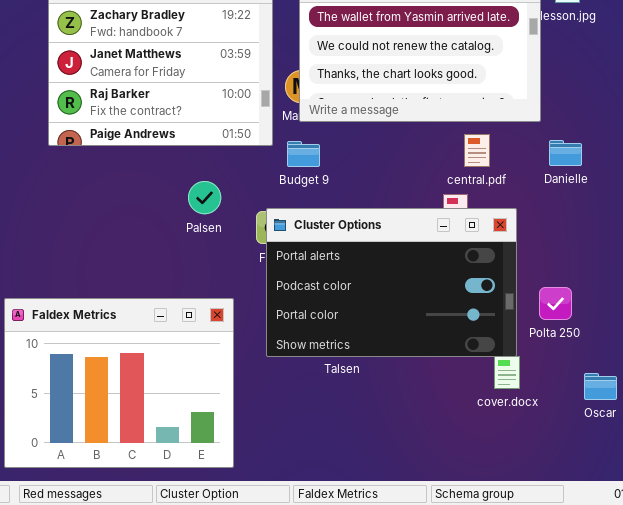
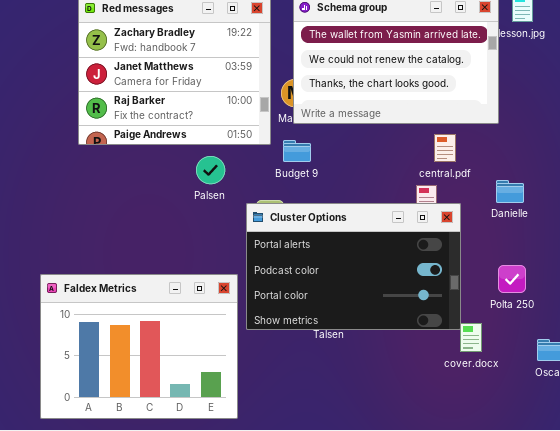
Danielle: [549,140,582,166] -> [496,180,524,203], moved
Palsen: [188,181,221,214] -> [196,156,225,184], moved
Cluster Options: [266,208,517,357] -> [246,203,461,330], moved

